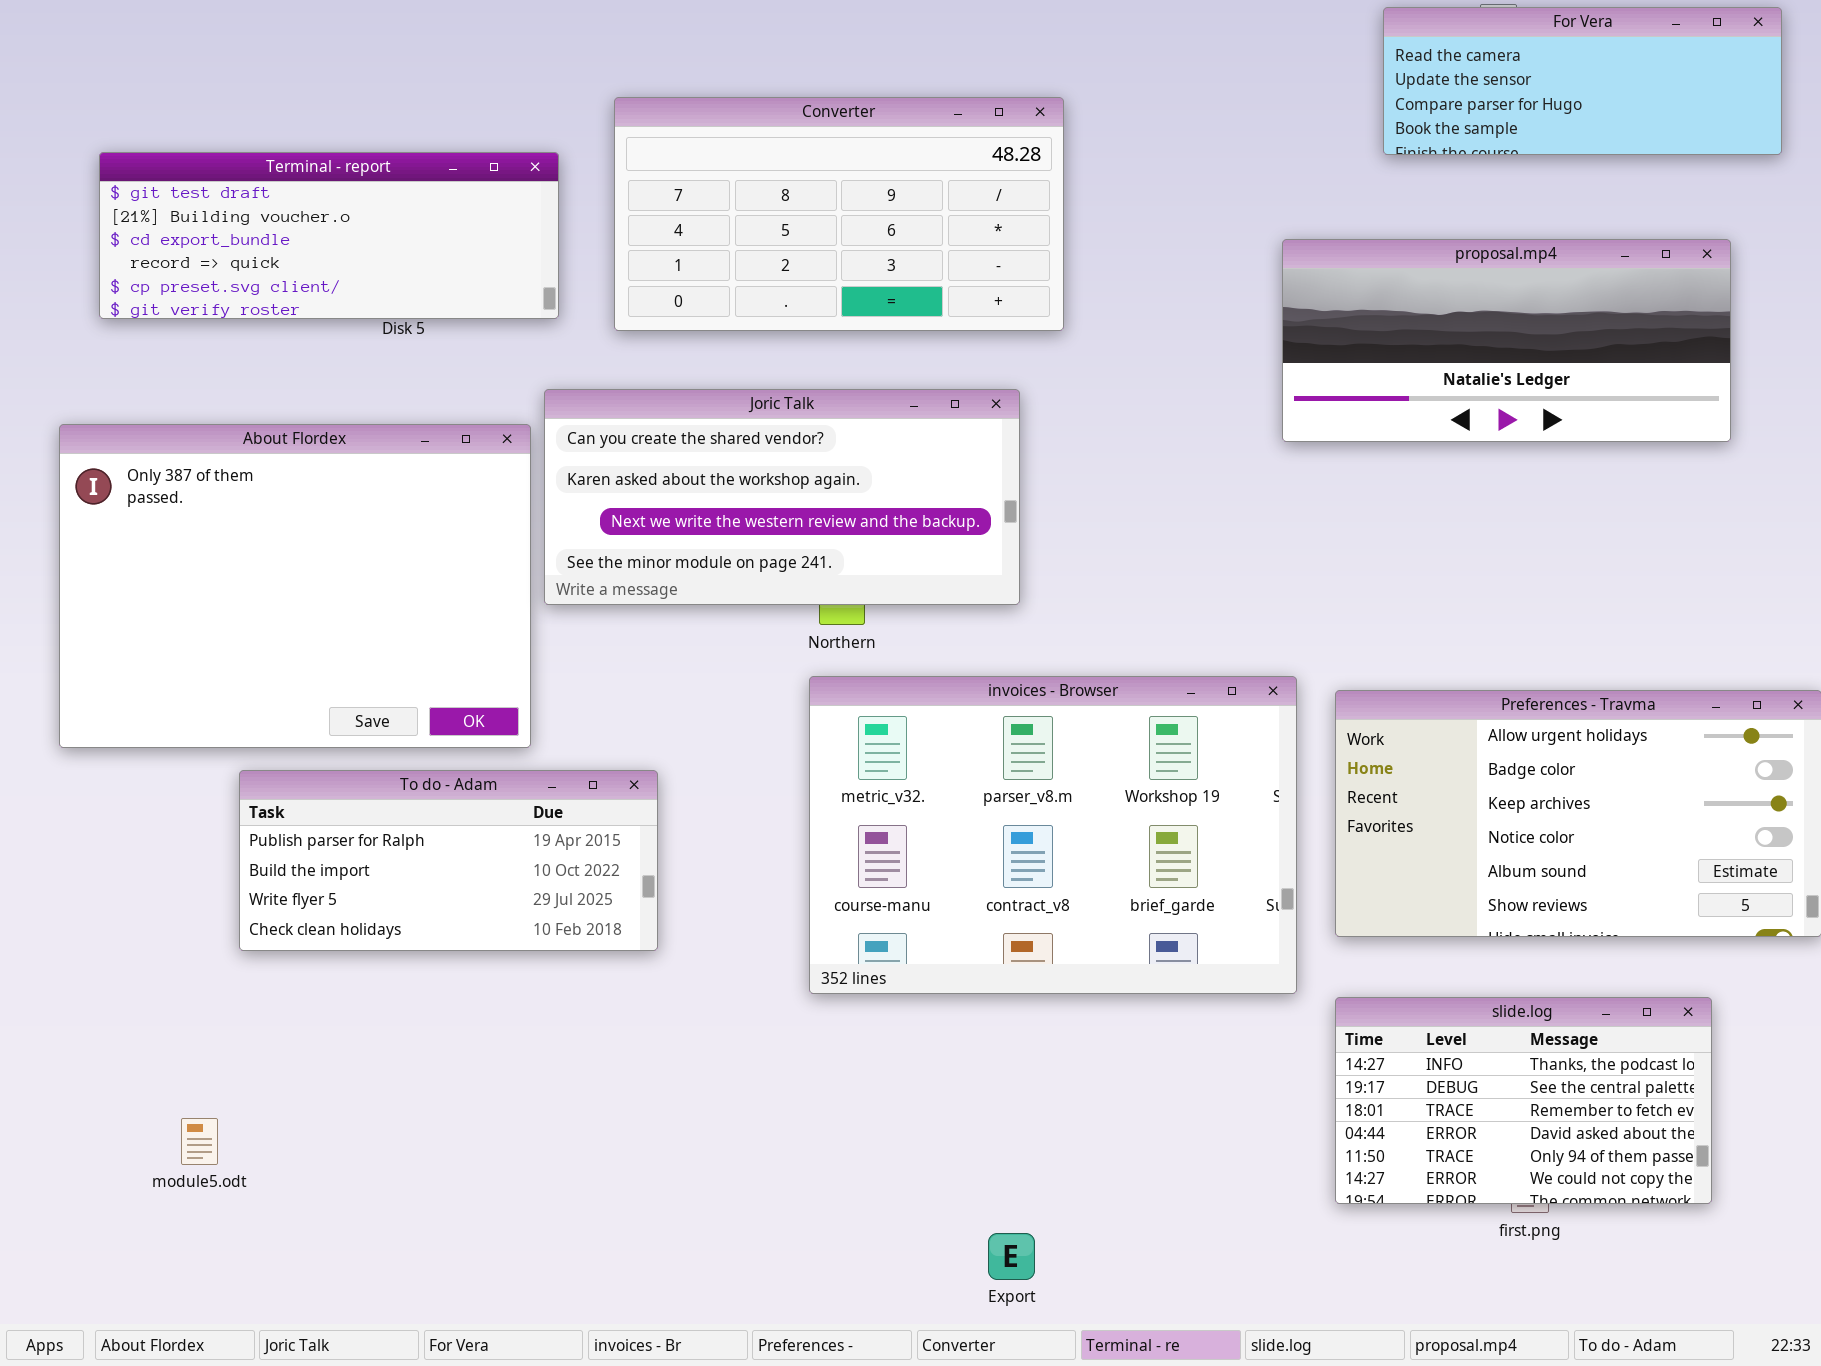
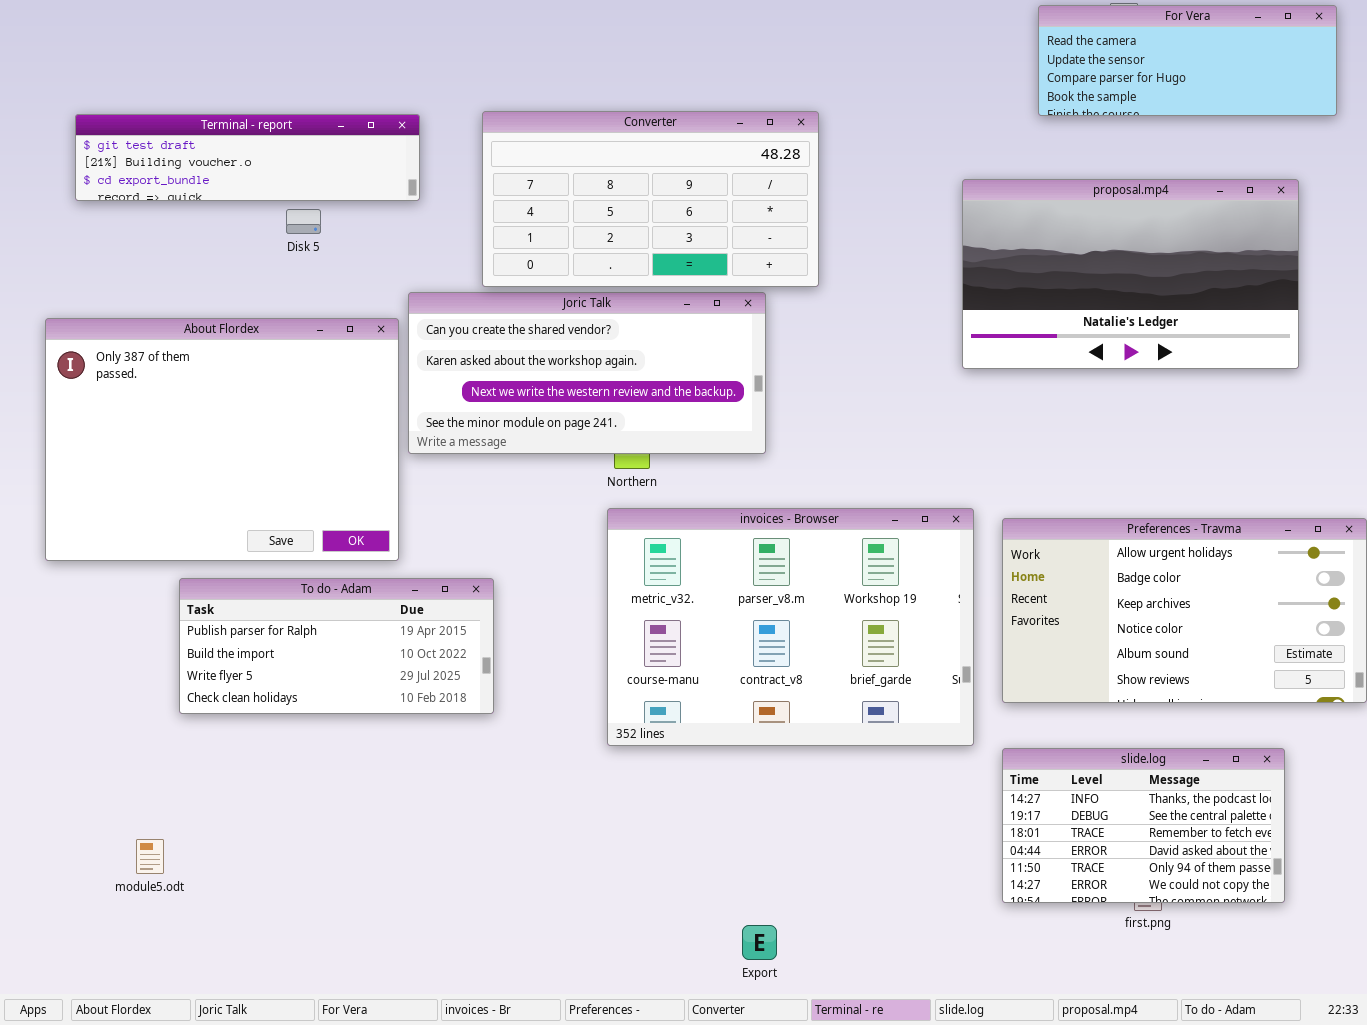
Converter: [614,97,1064,331] -> [482,111,819,287], moved
Terminal - report: [99,152,559,319] -> [75,114,420,201], resized
proposal.mp4: [1282,239,1731,442] -> [962,179,1299,369], resized

